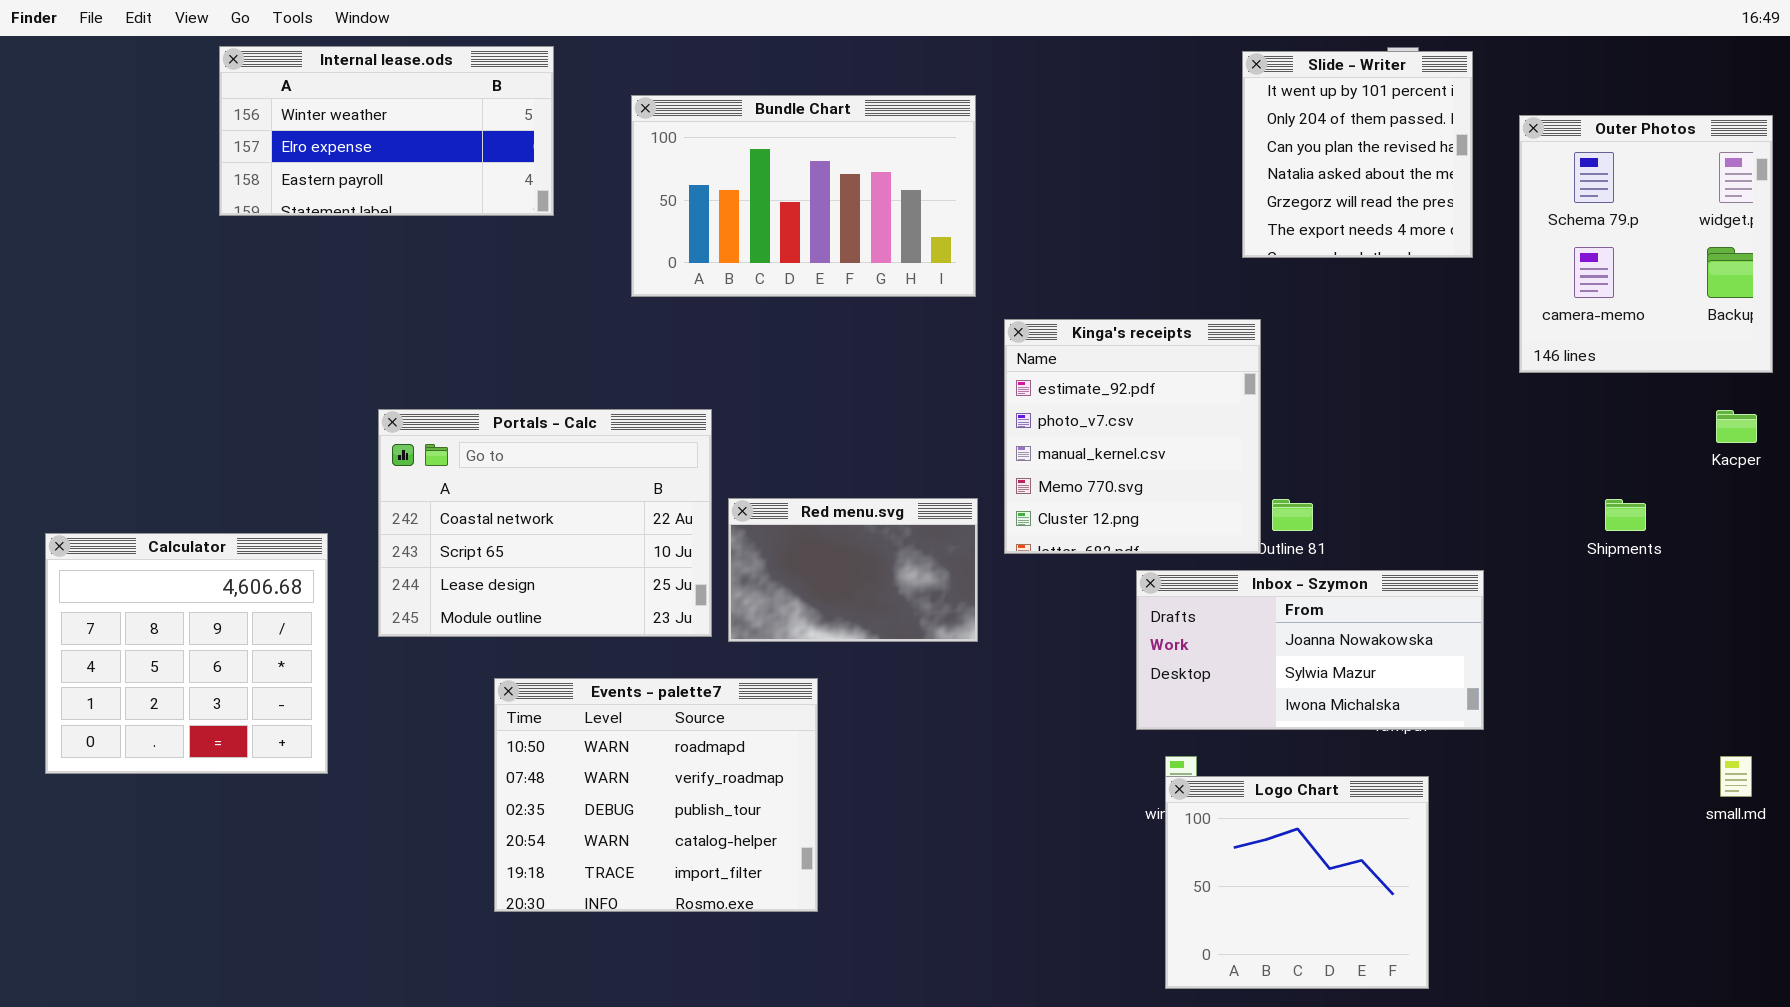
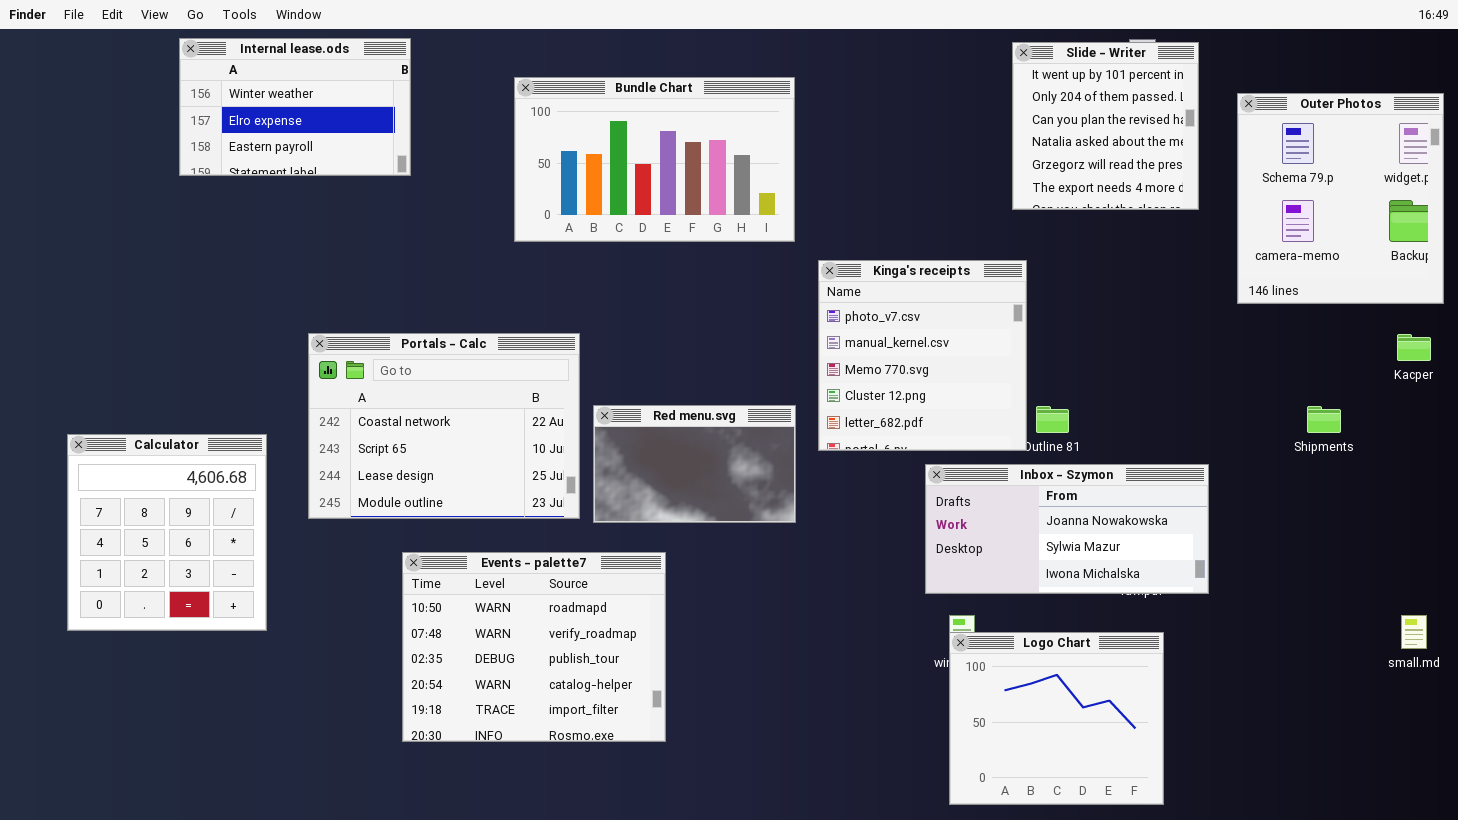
Internal lease.ods: [219,46,554,216] -> [179,38,411,176], resized
Kinga's receipts: [1004,319,1261,554] -> [818,260,1027,451], scrolled down 1 row
Calculator: [45,533,328,774] -> [67,434,267,631], resized

